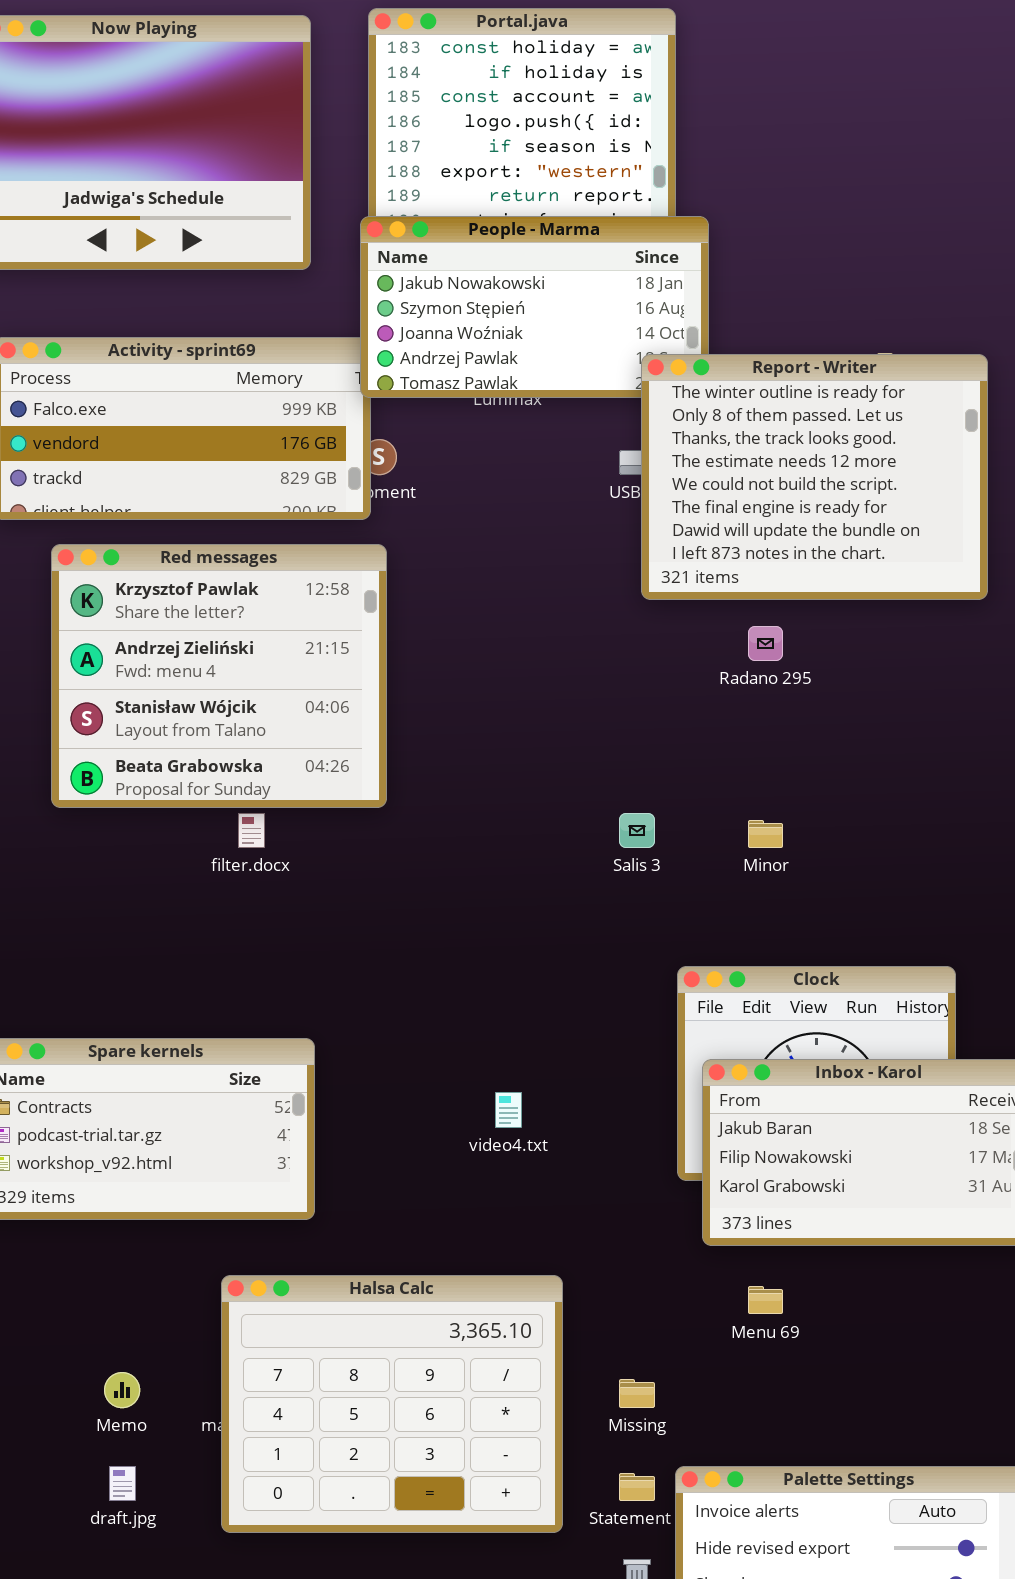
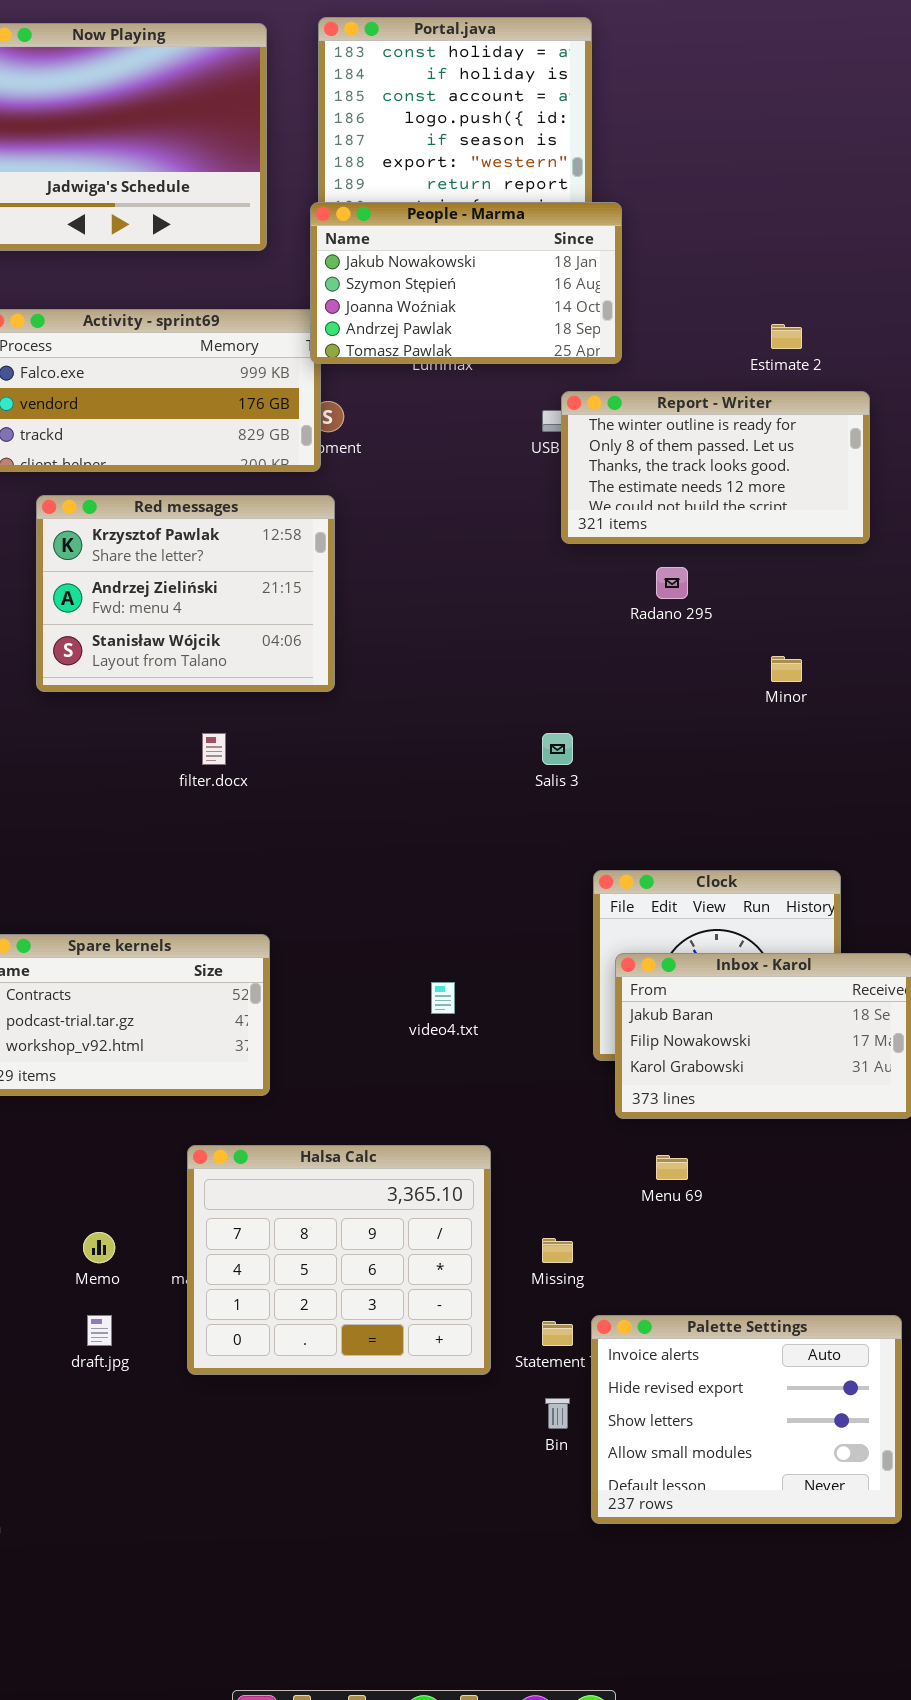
Report - Writer: [641,354,988,600] -> [561,391,870,544], resized
Red messages: [51,544,387,808] -> [36,495,335,692], resized
Minor: [748,820,783,848] -> [771,656,802,682], moved

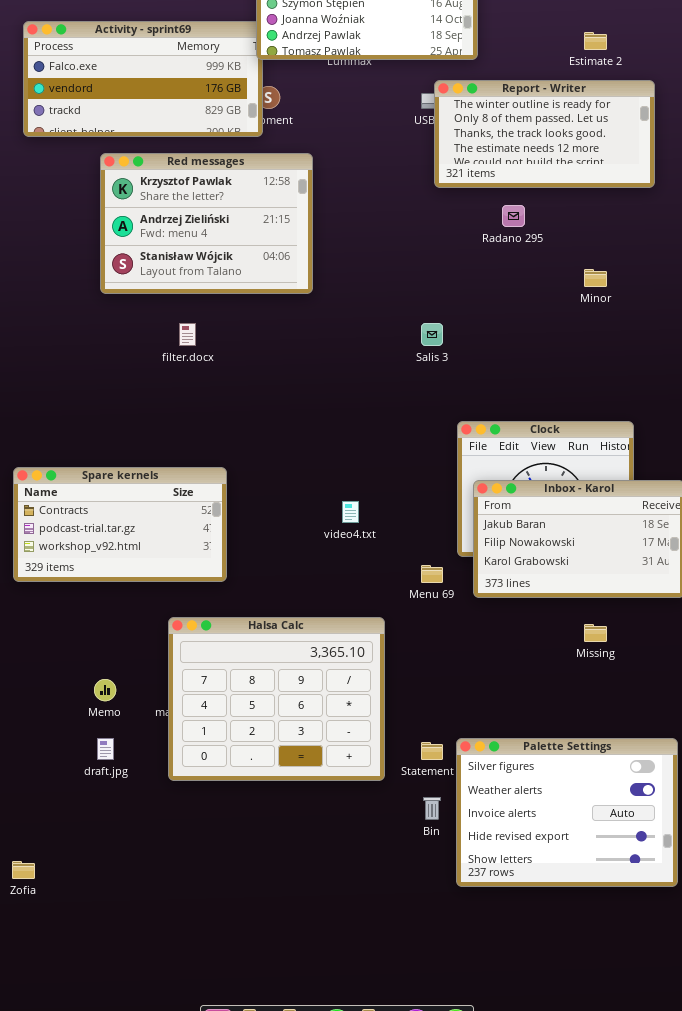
Red messages: [36,495,335,692] -> [100,153,313,294], moved
Menu 69: [656,1155,688,1180] -> [421,565,443,583], moved
Missing: [542,1238,573,1263] -> [584,624,607,642], moved
Palette Settings: [591,1315,902,1524] -> [456,738,678,887], scrolled up 2 rows

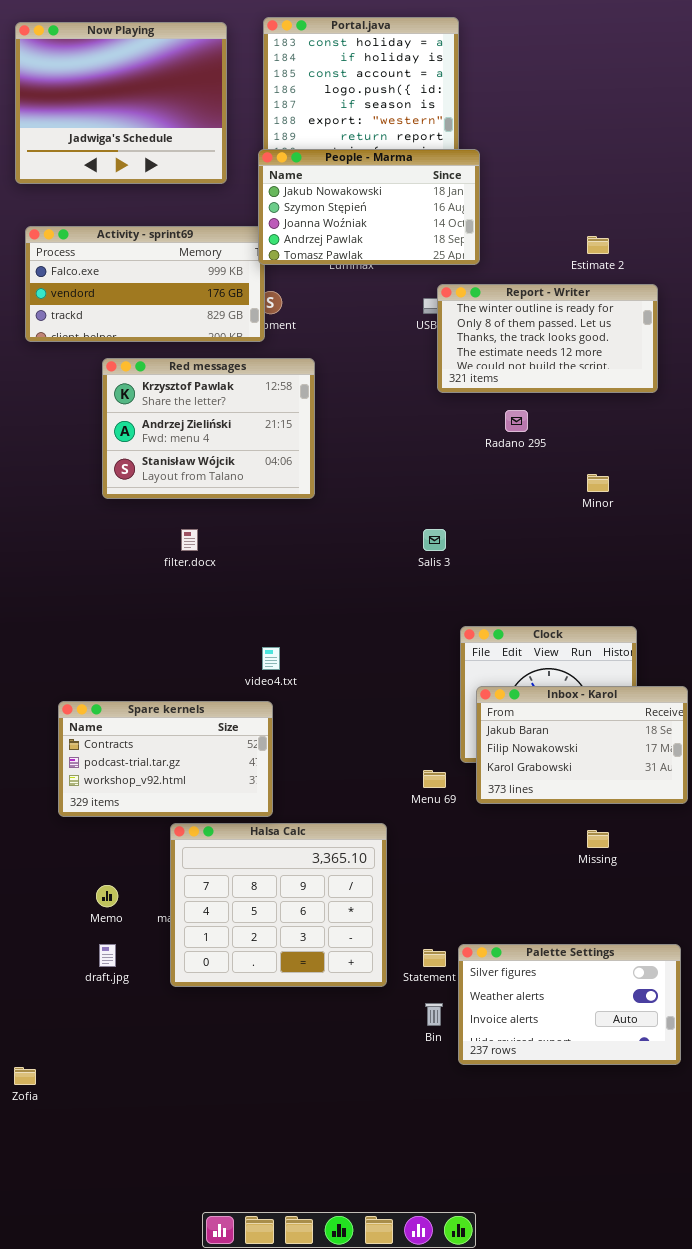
Spare kernels: [13,467,227,582] -> [58,701,273,817], moved
video4.txt: [342,501,359,523] -> [262,647,280,670], moved
Palette Settings: [456,738,678,887] -> [458,944,681,1065], resized

